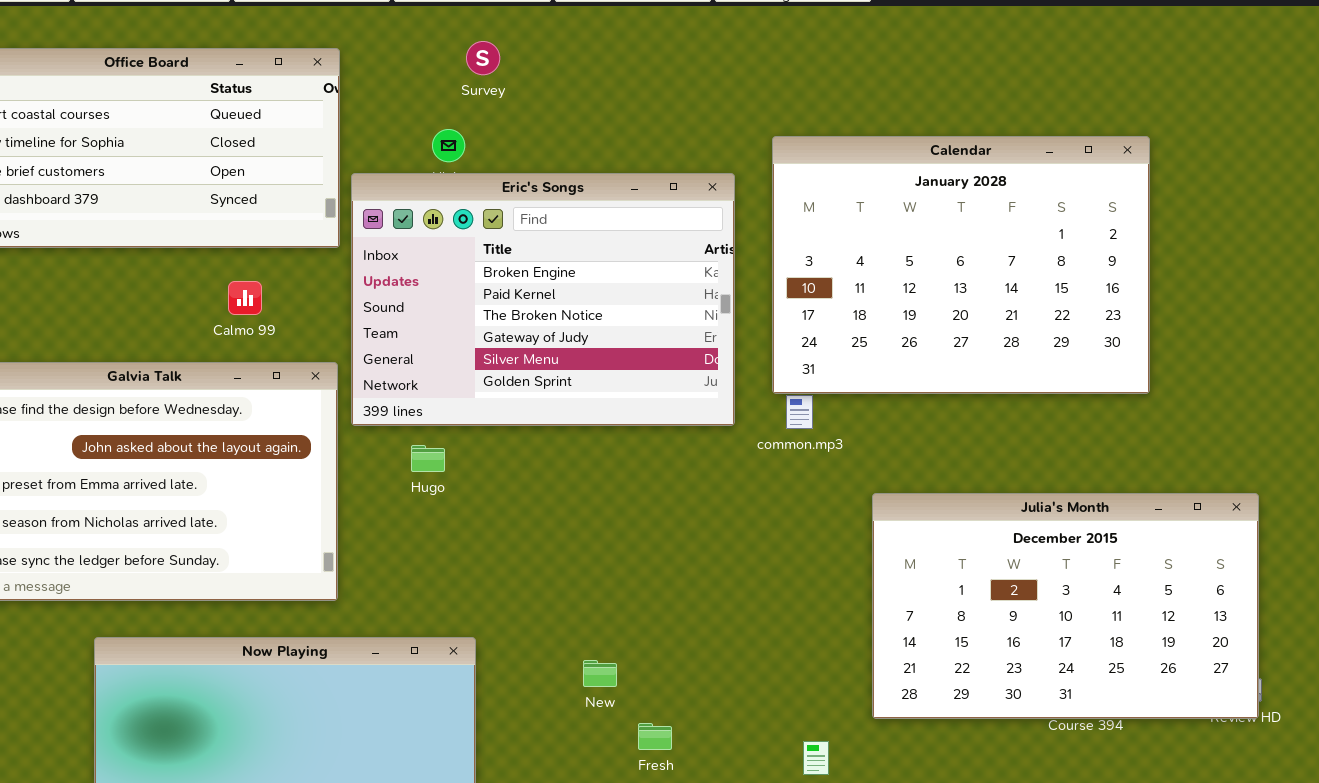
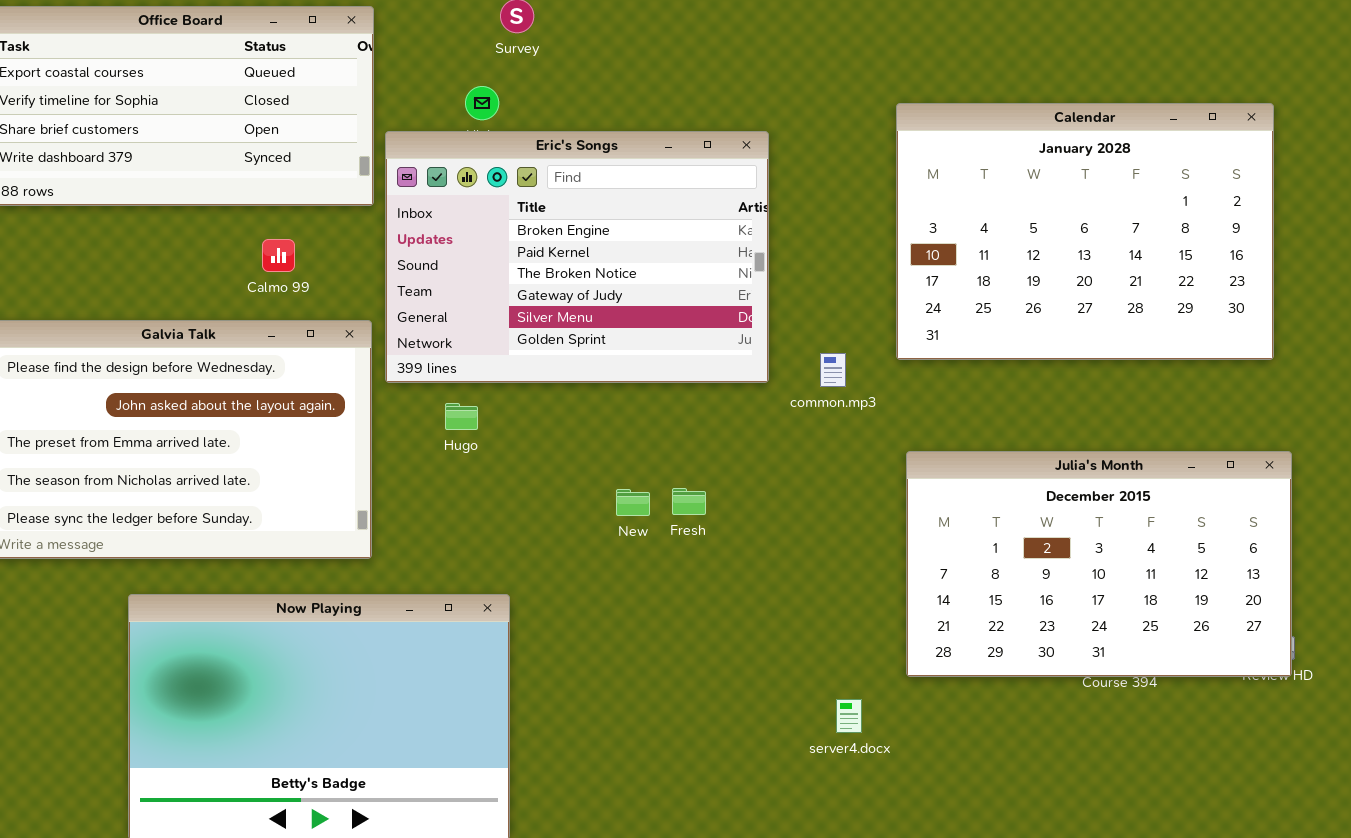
Calendar: [772,136,1150,394] -> [896,103,1274,360], moved
New: [583,660,617,687] -> [616,489,650,516], moved
Fresh: [638,723,672,750] -> [672,488,706,515], moved

